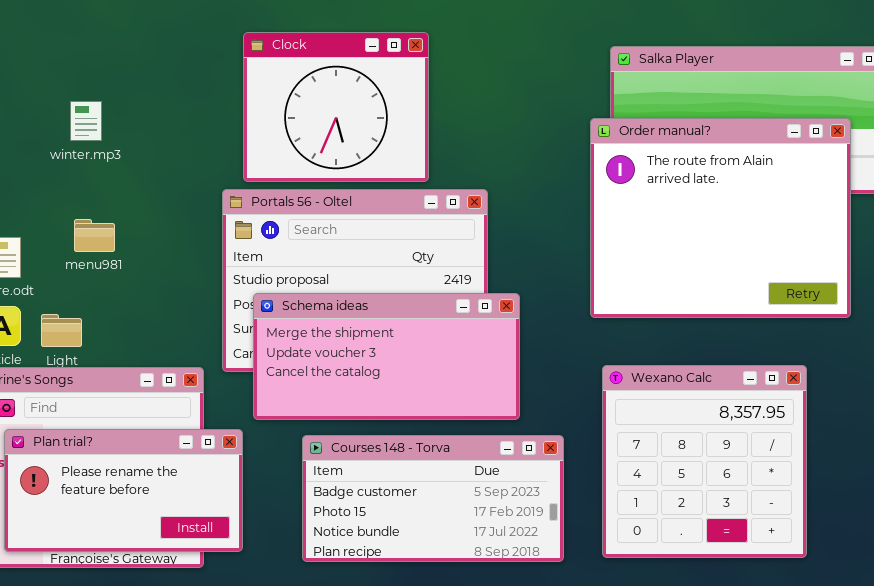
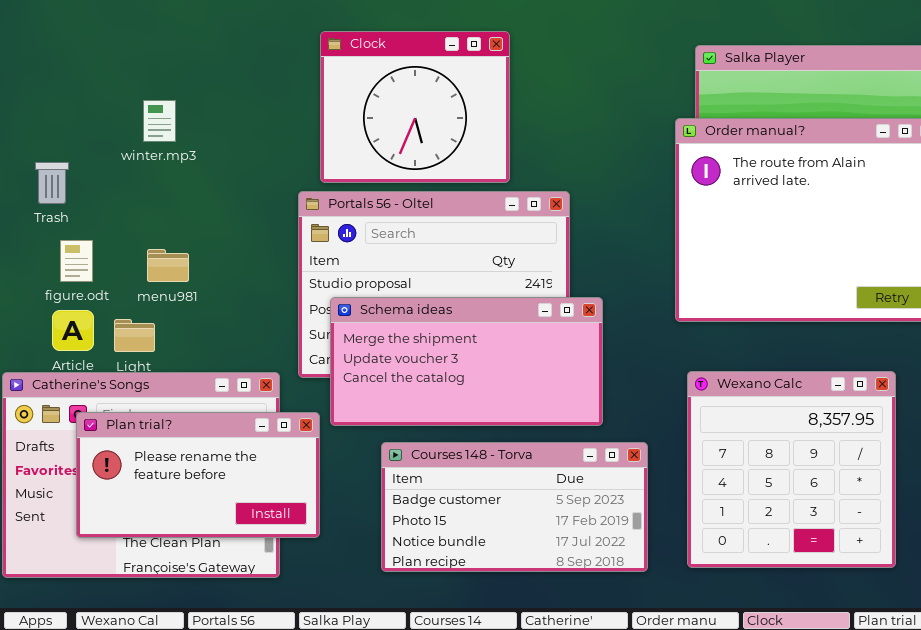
menu981: [74,219,115,252] -> [147,249,189,282], moved
Plan trial?: [4,429,243,552] -> [76,412,320,538], moved

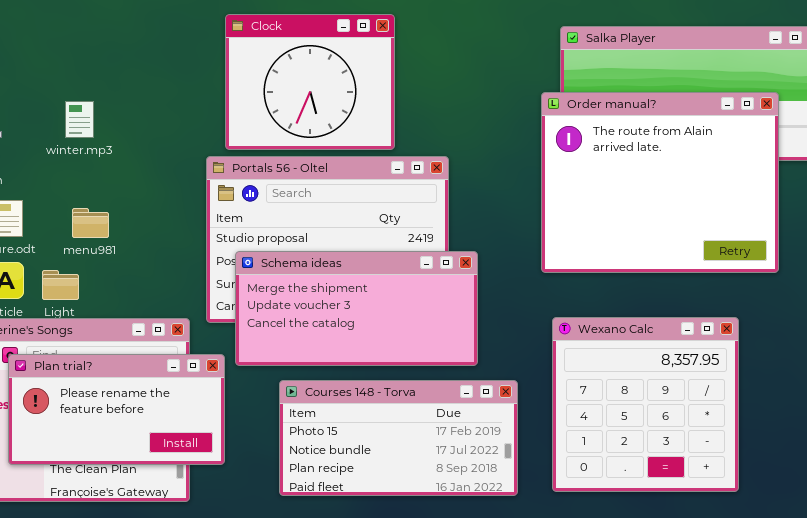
winter.mp3: [143,100,176,142] -> [65,101,94,138], moved
Courses 148 - Torva: [381,442,648,572] -> [279,380,518,496], scrolled down 1 row

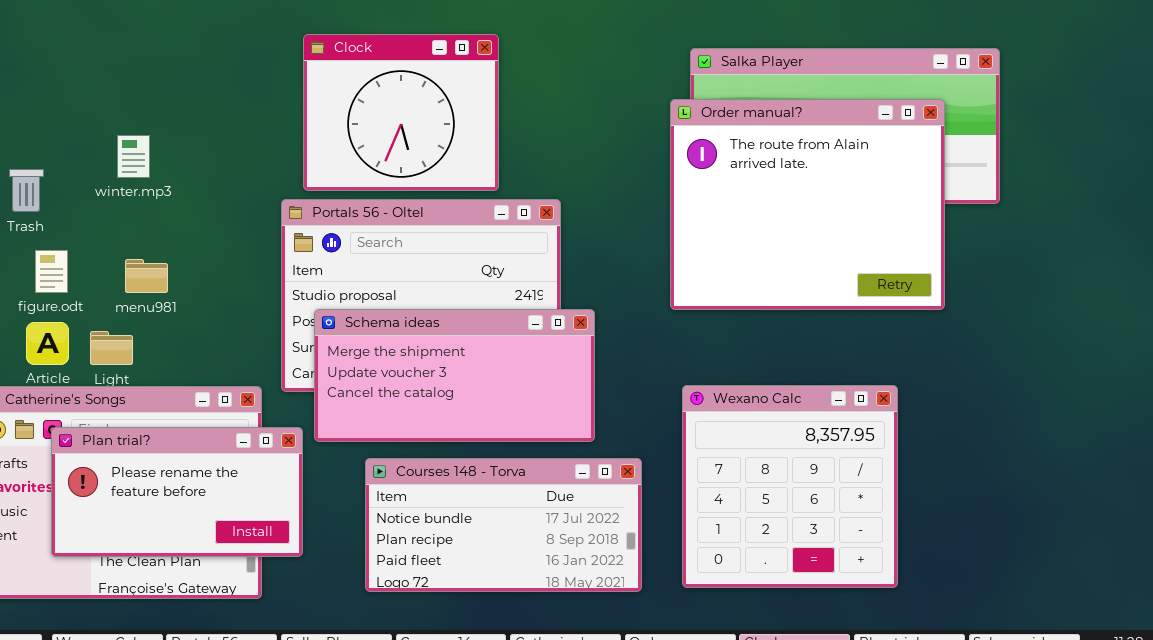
Order manual?: [541,92,779,273] -> [670,99,945,310], moved
Courses 148 - Torva: [279,380,518,496] -> [365,458,642,592], scrolled down 1 row

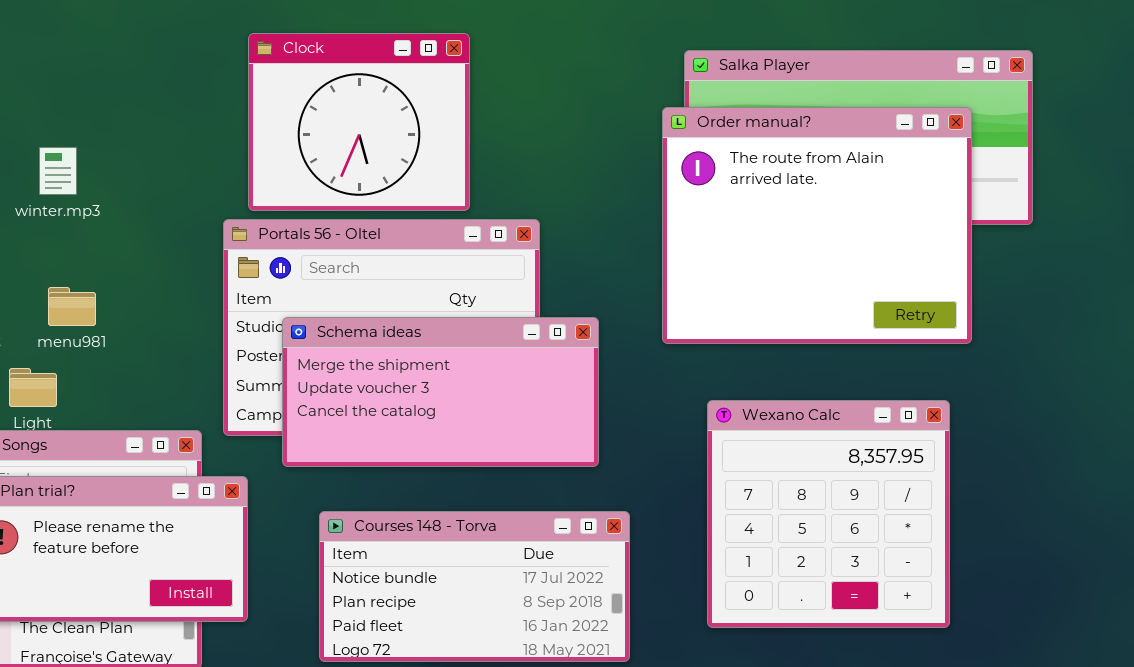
Schema ideas: [314,309,595,442] -> [282,317,599,467], moved
Wexano Calc: [682,385,898,588] -> [707,400,950,628], moved

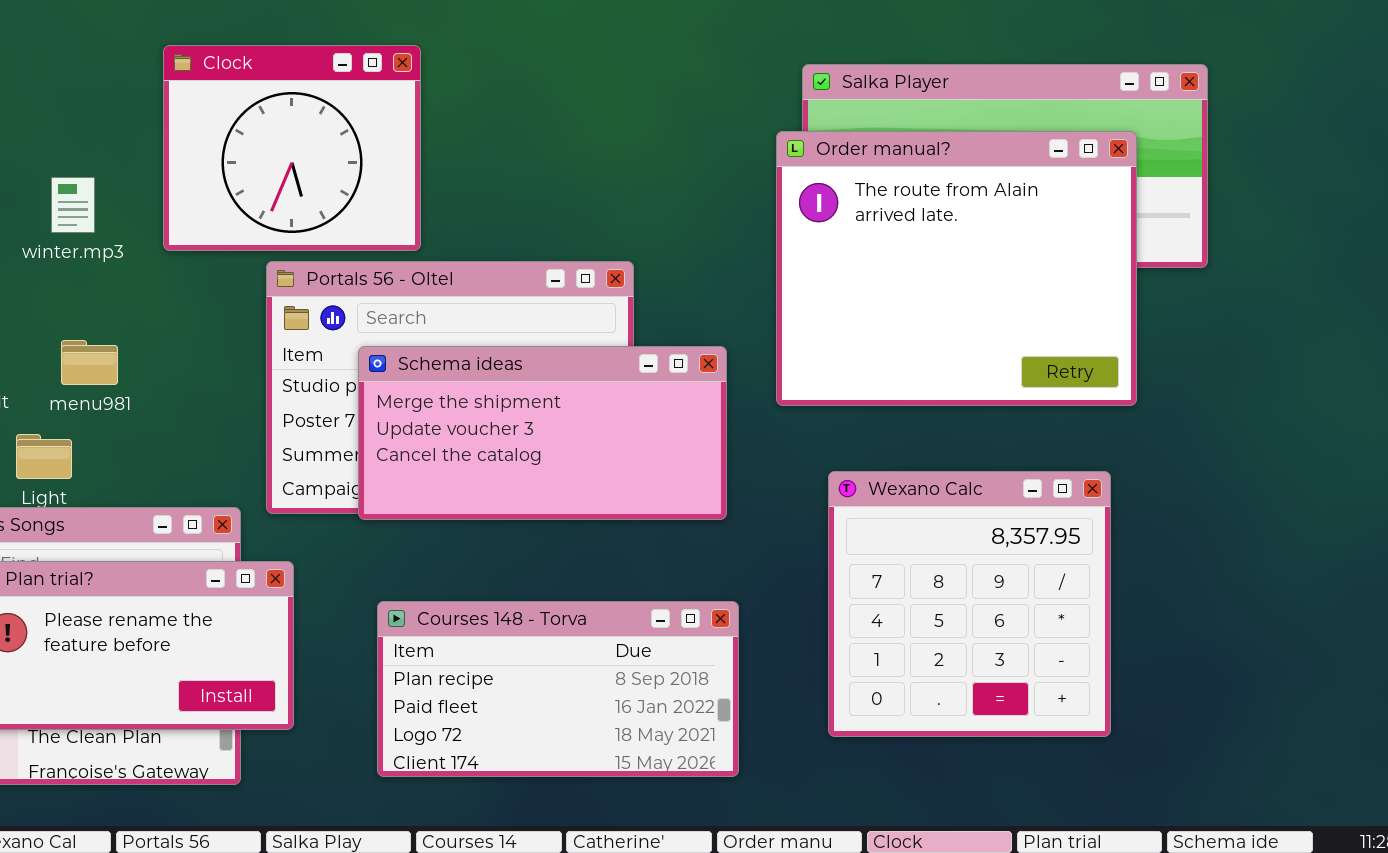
Clock: [248,33,470,211] -> [163,45,421,251], moved
Schema ideas: [282,317,599,467] -> [358,346,727,520], moved
Courses 148 - Torva: [319,511,630,662] -> [377,601,739,777], scrolled down 1 row

